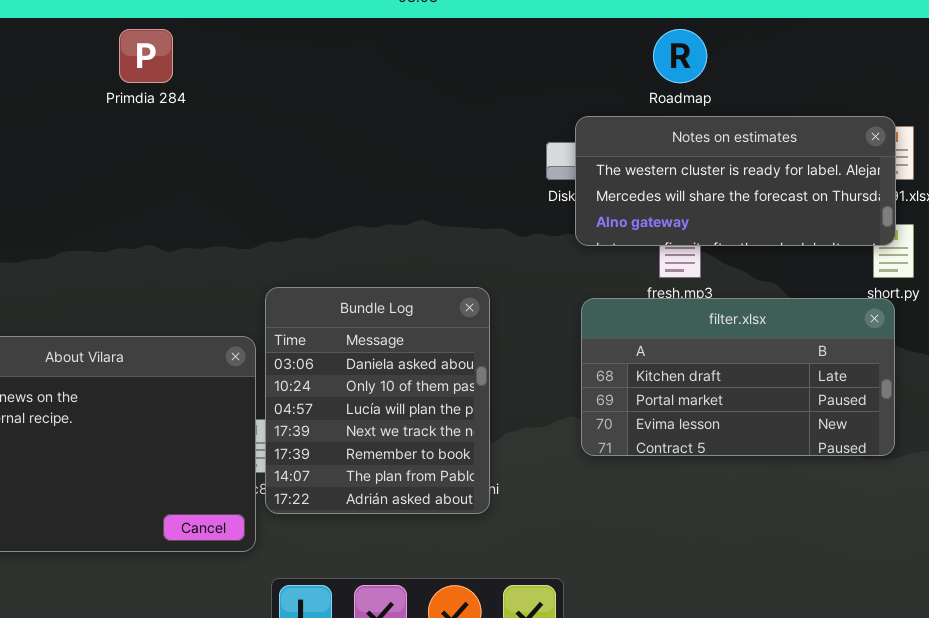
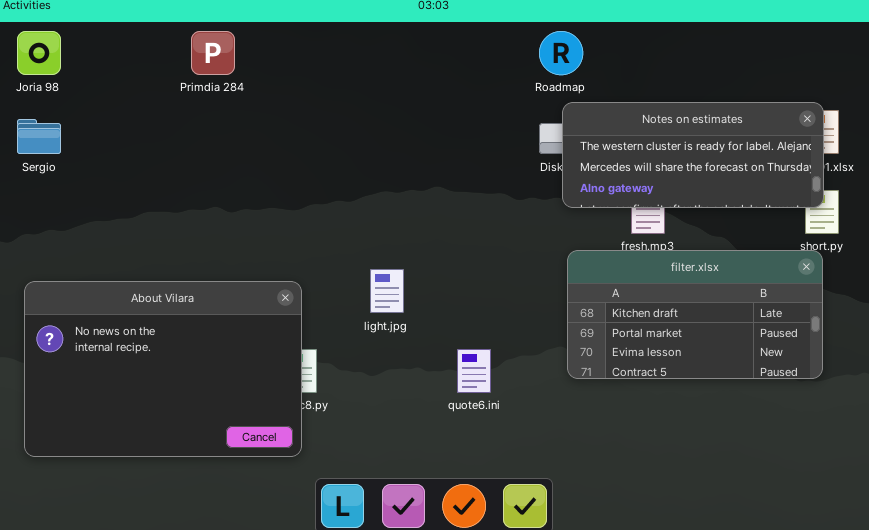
Roadmap: [653,29,707,83] -> [539,31,583,75], moved
Bundle Log: [265,287,490,514] -> none, closed

